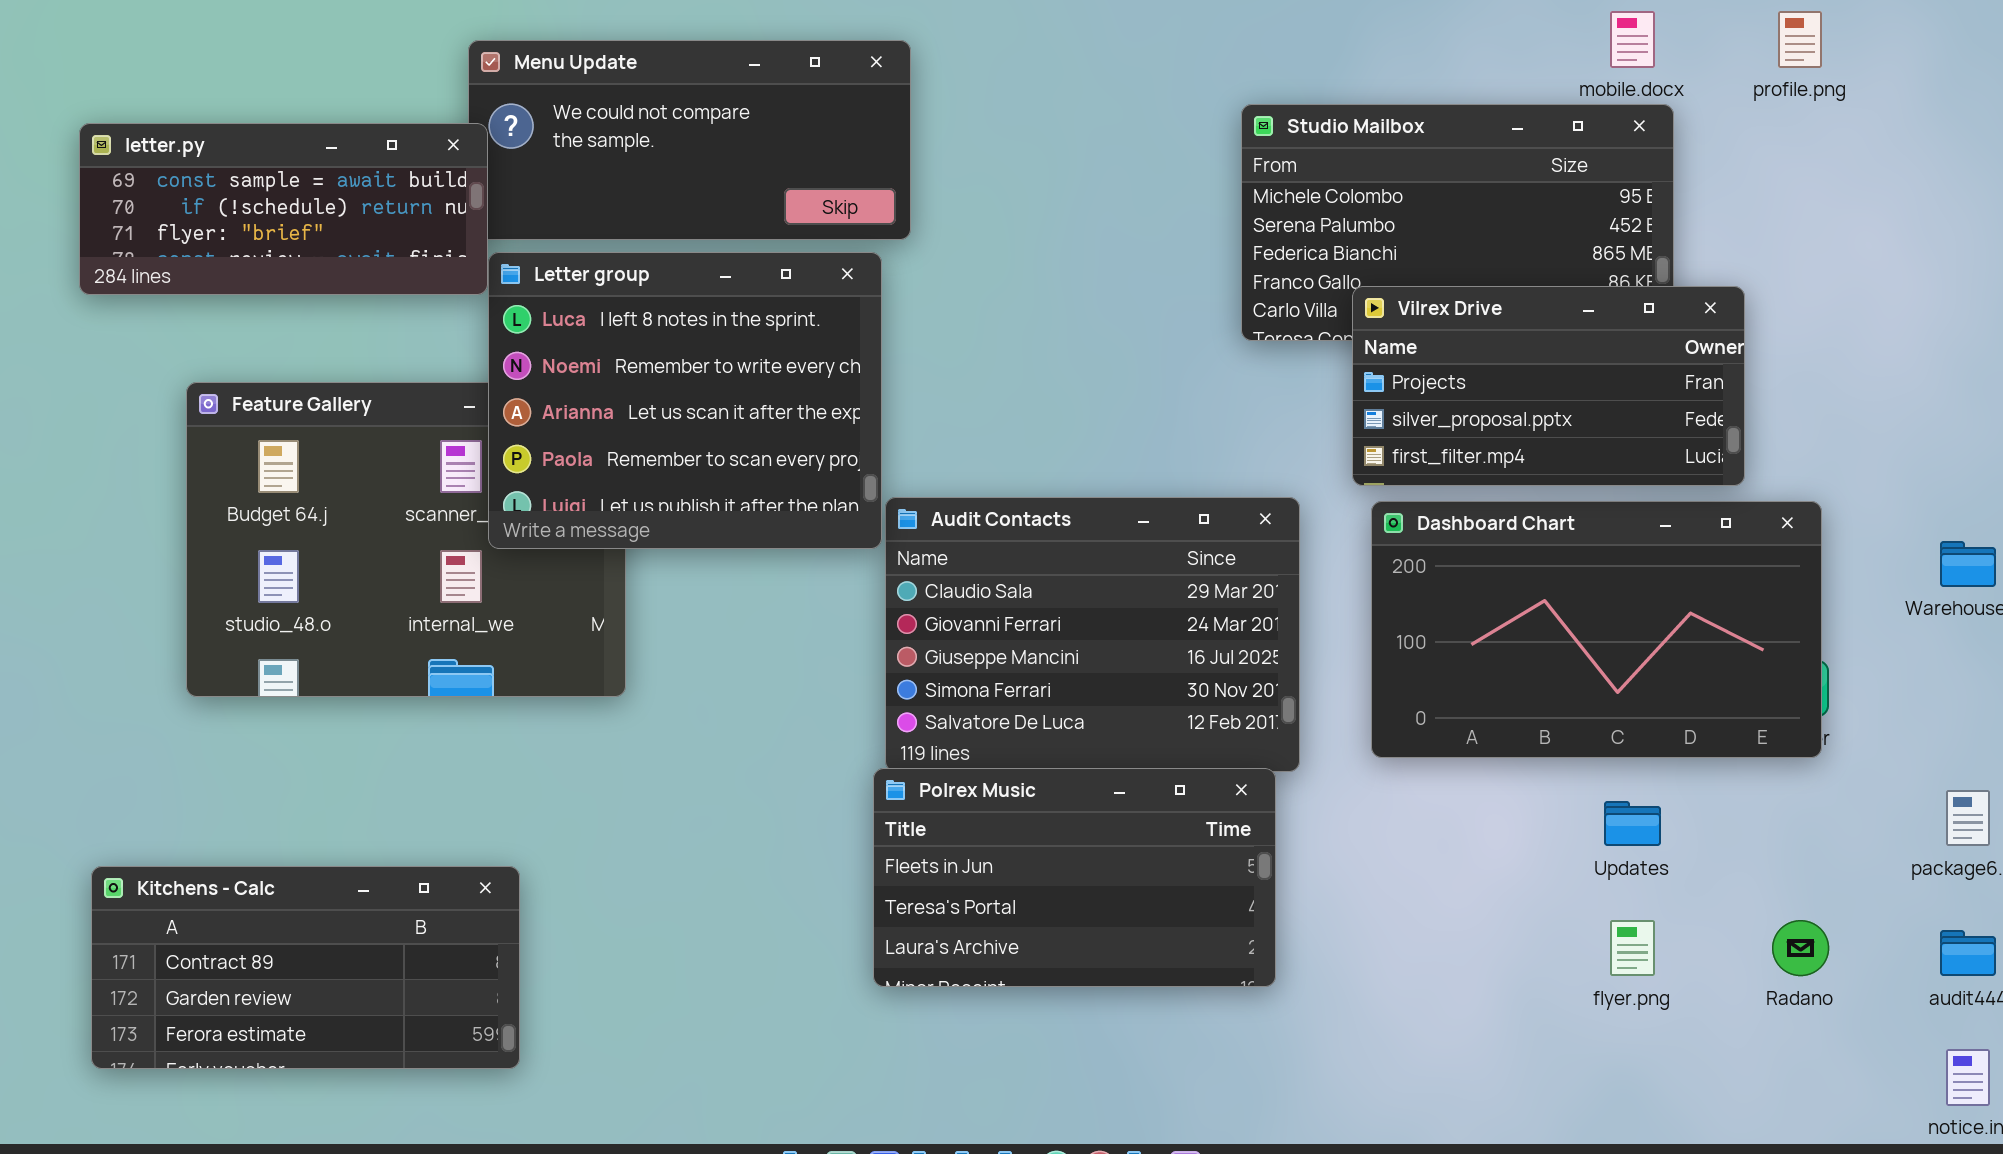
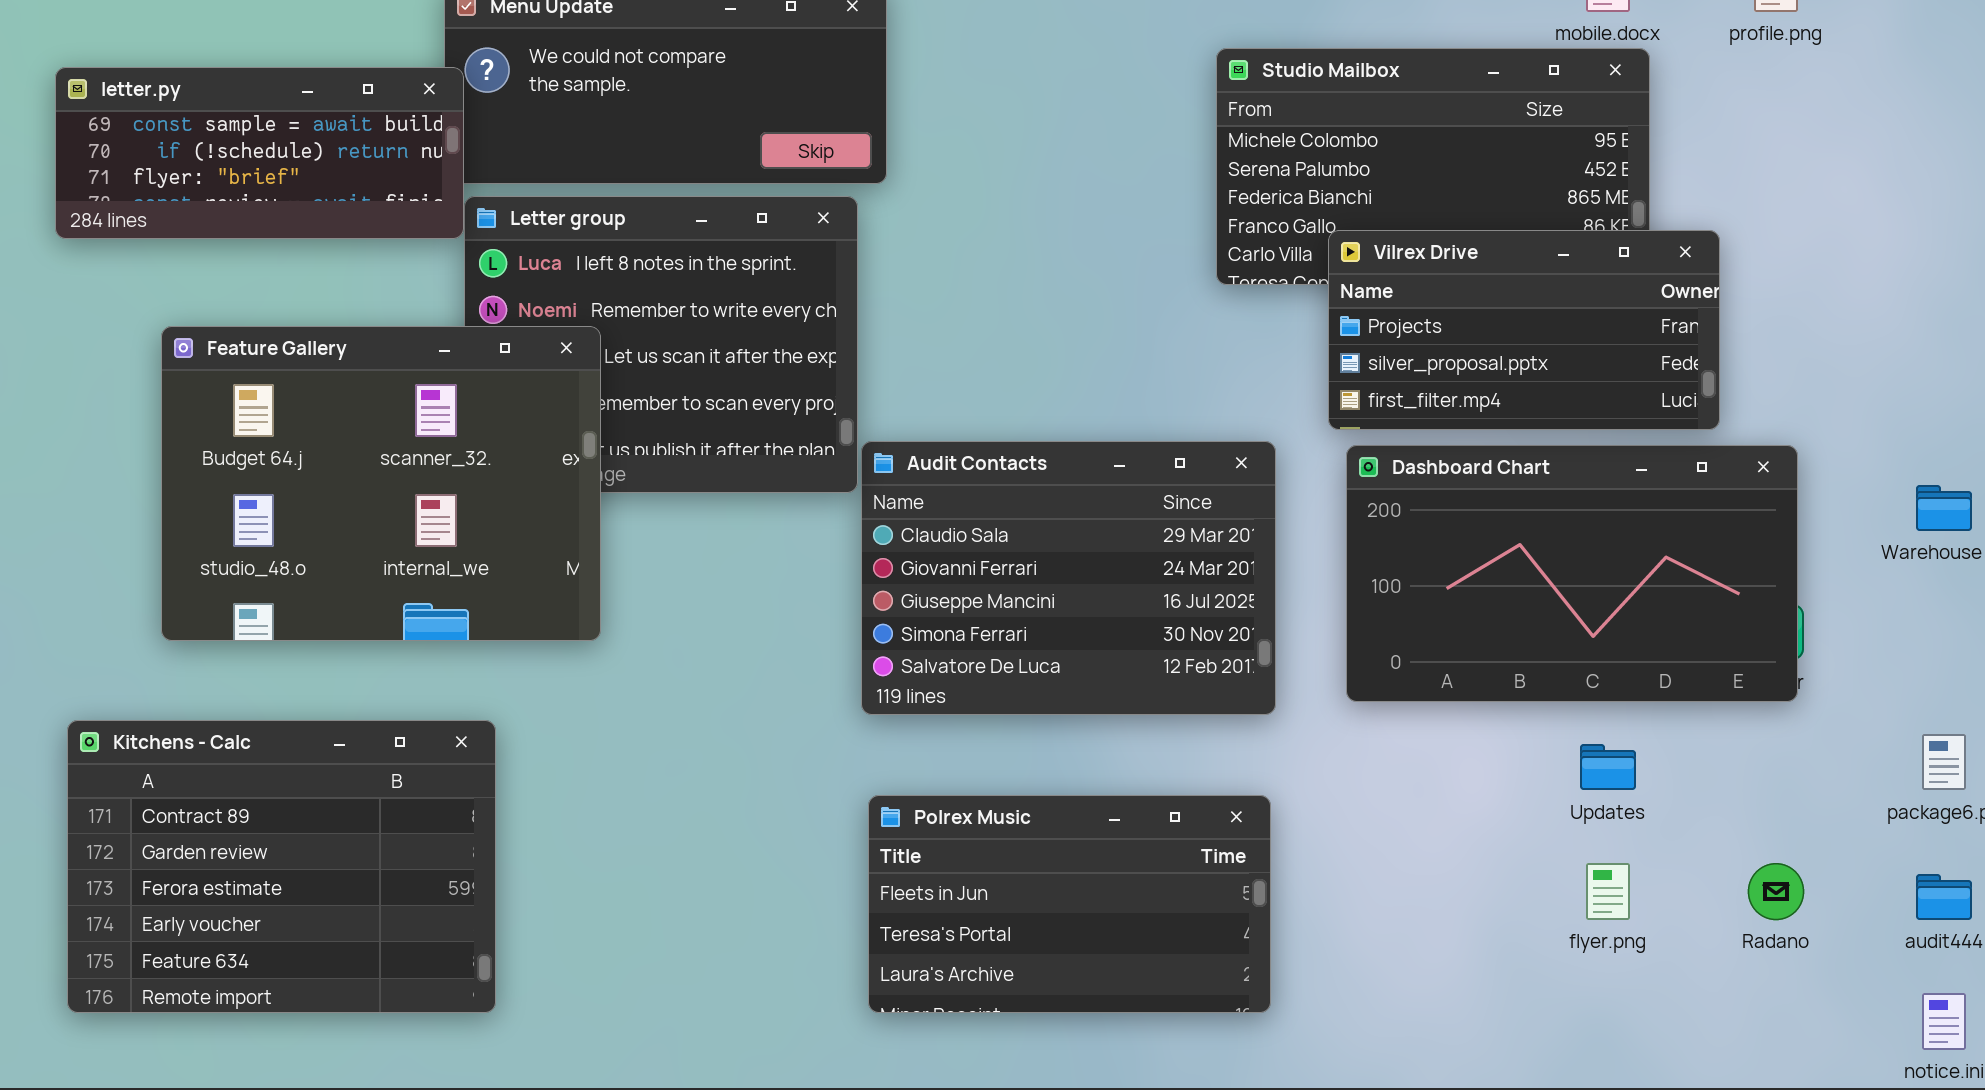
Feature Gallery: [186,382,626,697] -> [161,326,601,641], raised
Polrex Music: [873,768,1276,987] -> [868,795,1271,1013], moved
Kitchens - Calc: [91,866,520,1069] -> [67,720,496,1013], resized

